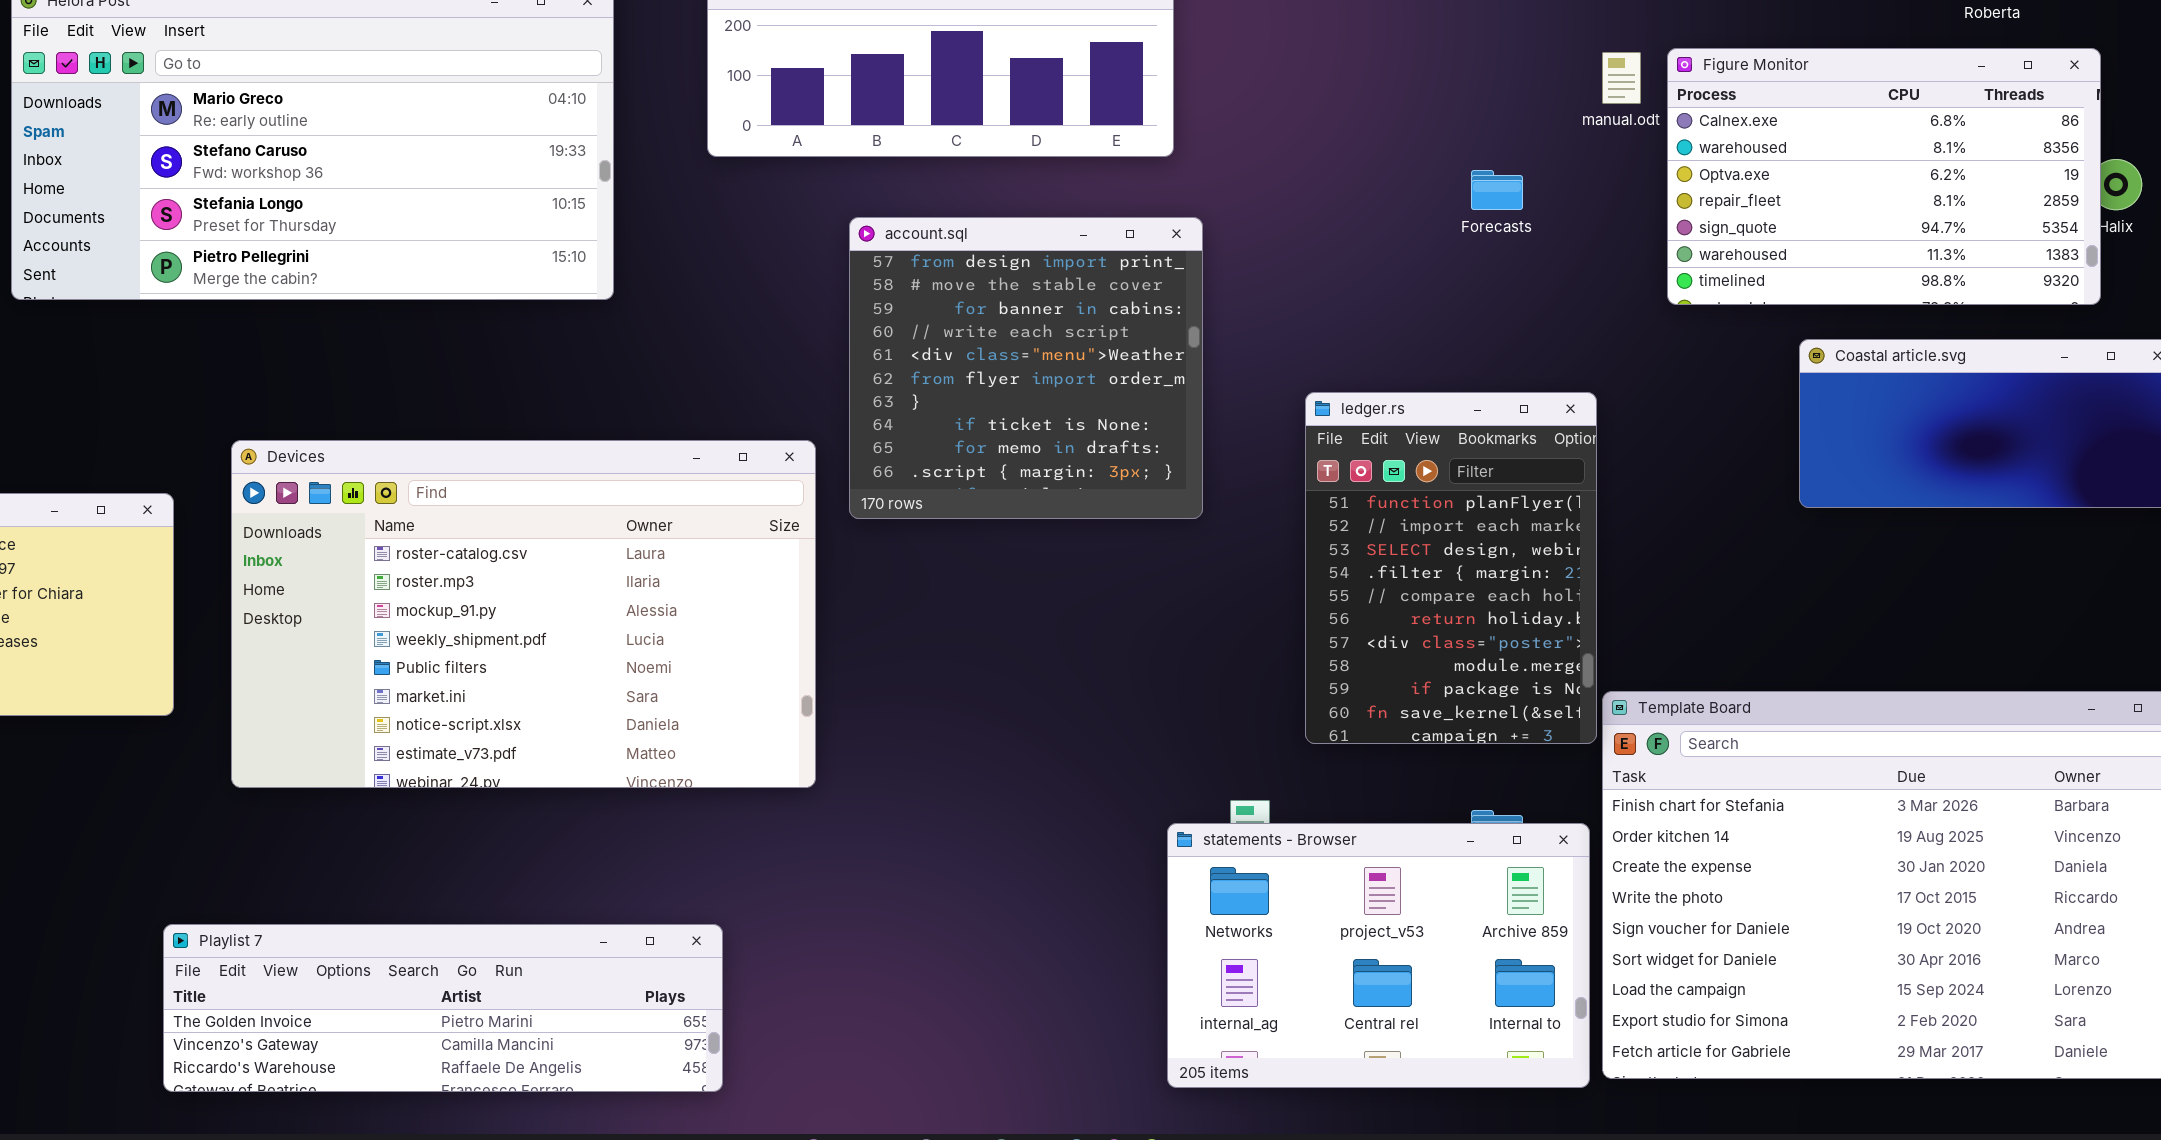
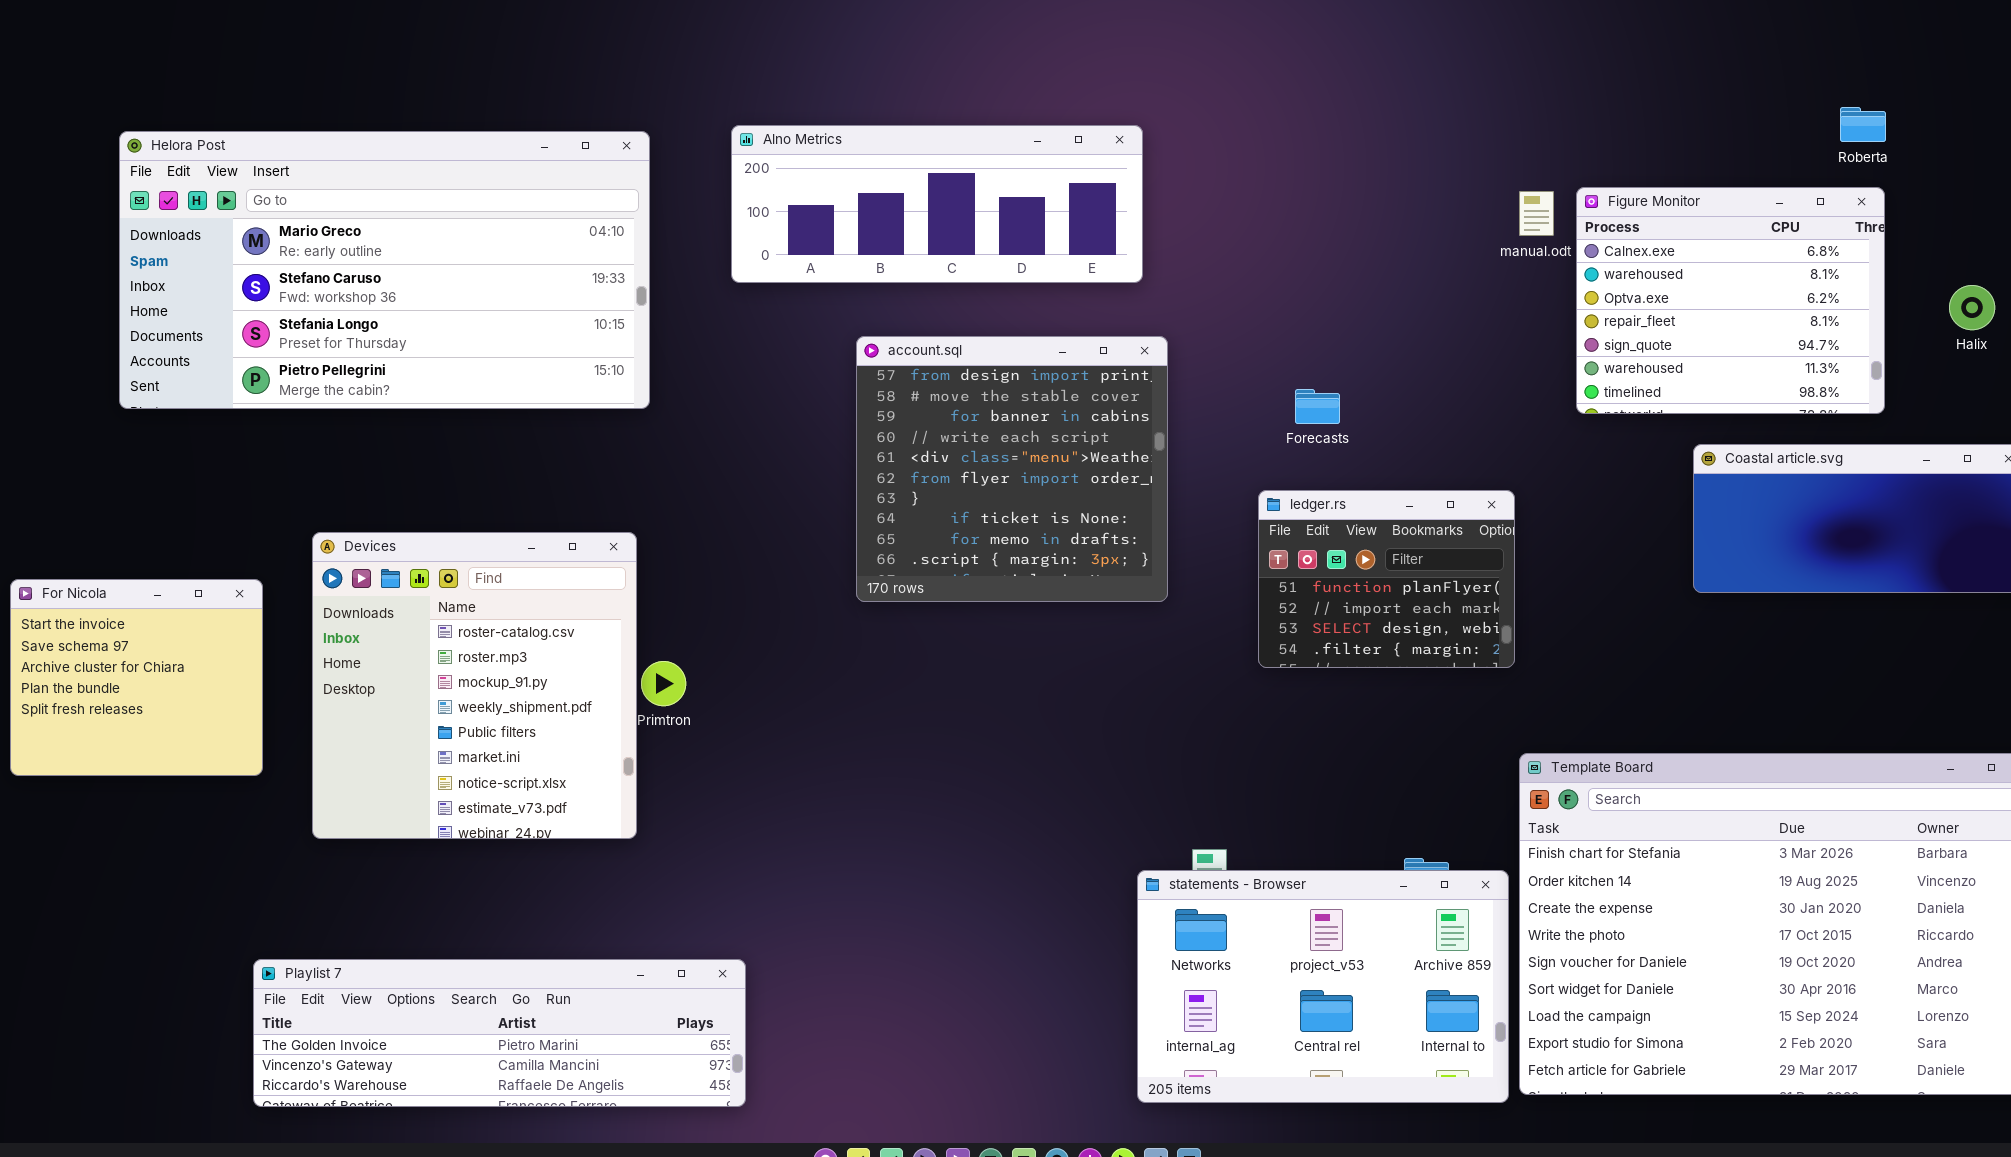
Figure Monitor: [1667,48,2101,305] -> [1576,187,1885,414], resized
Forecasts: [1471,170,1523,210] -> [1295,389,1340,424], moved
ledger.rs: [1305,392,1597,744] -> [1258,490,1515,668], resized
Devices: [231,440,816,788] -> [312,532,637,839], resized

